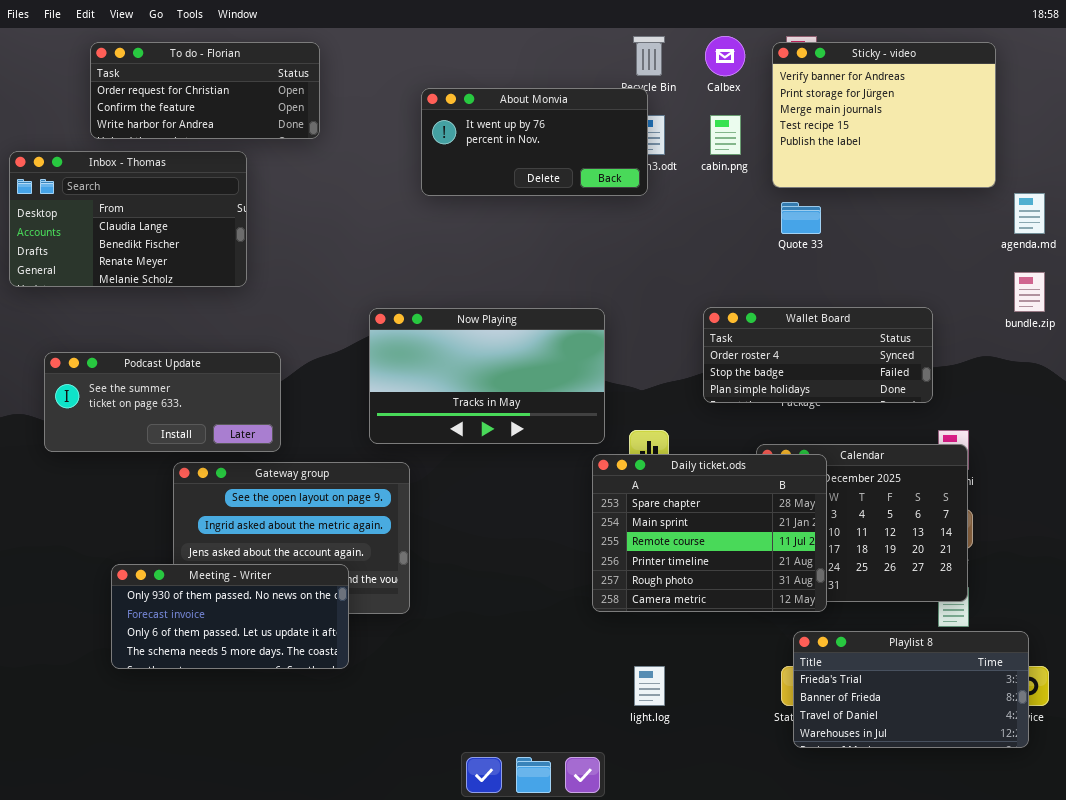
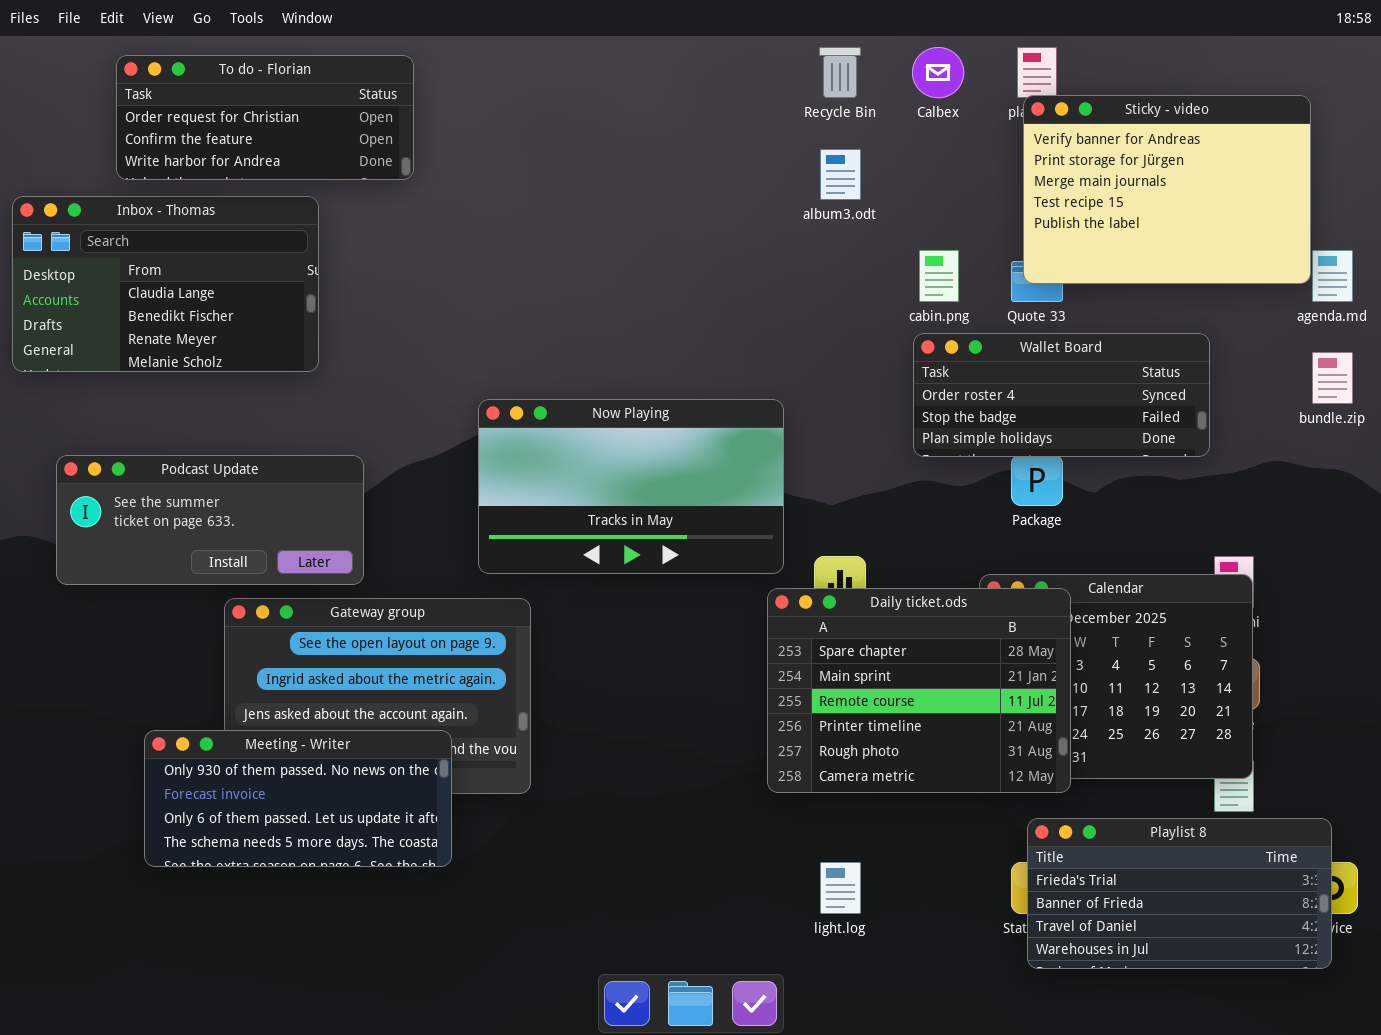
Sticky - video: [772,42,996,188] -> [1023,95,1311,284], moved
About Monvia: [421,88,648,196] -> none, closed
cabin.png: [710,115,741,155] -> [919,250,959,302], moved
Wallet Board: [703,307,933,403] -> [913,333,1210,457], moved

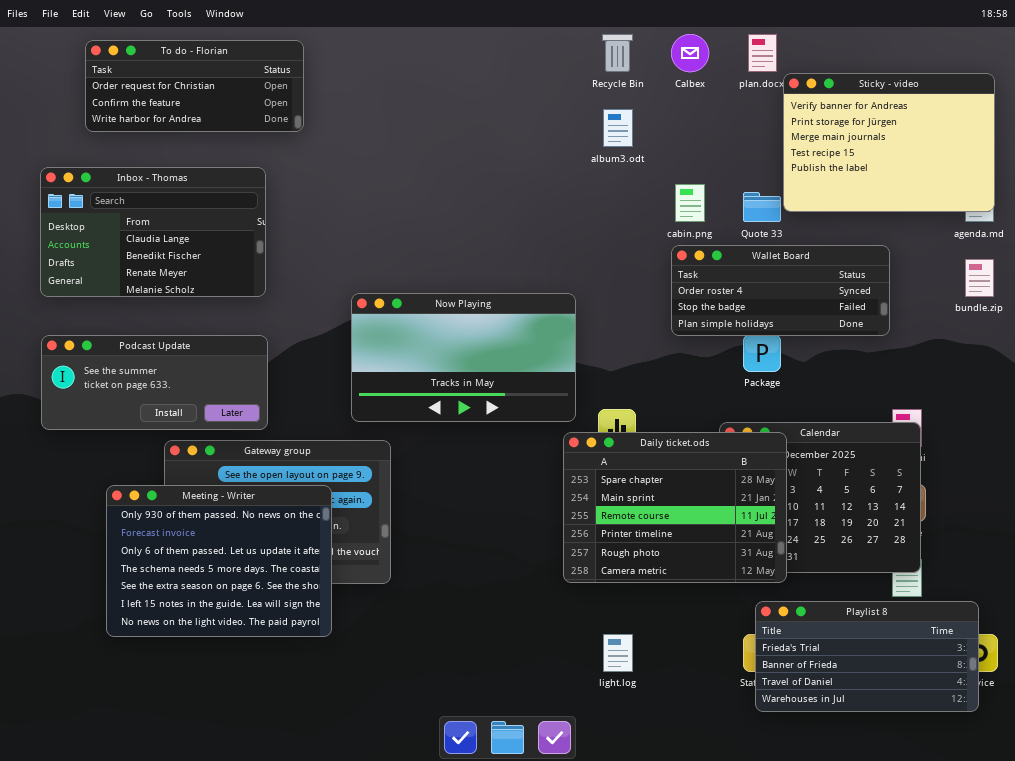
Sticky - video: [1023,95,1311,284] -> [783,73,995,212], moved
Inbox - Thomas: [12,196,319,372] -> [40,167,266,297], moved
Meeting - Writer: [144,730,452,867] -> [106,485,332,637], resized

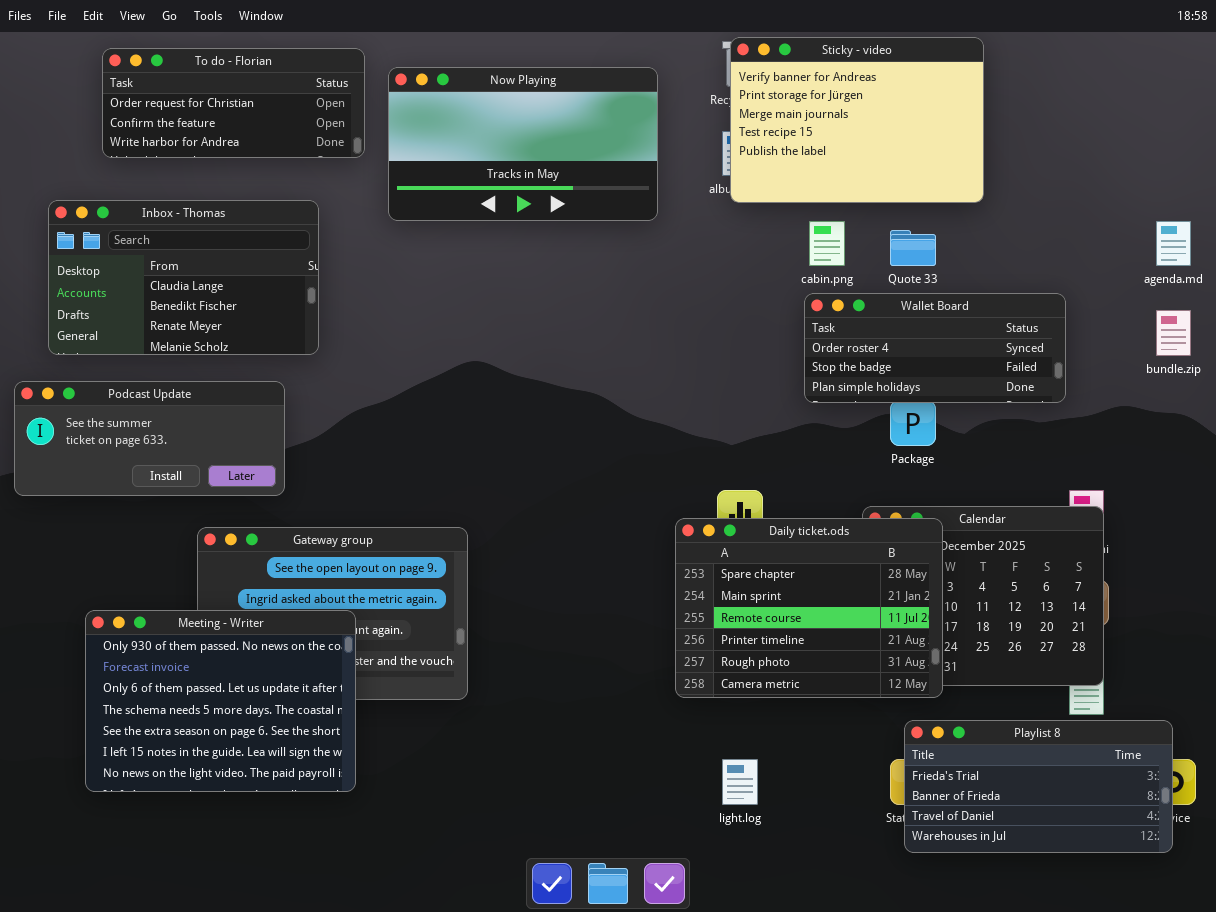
Sticky - video: [783,73,995,212] -> [730,37,984,203], moved
Now Playing: [351,293,576,422] -> [388,67,658,221], moved
Podcast Update: [41,335,268,430] -> [14,381,285,496], moved
Meeting - Writer: [106,485,332,637] -> [85,610,356,792], moved

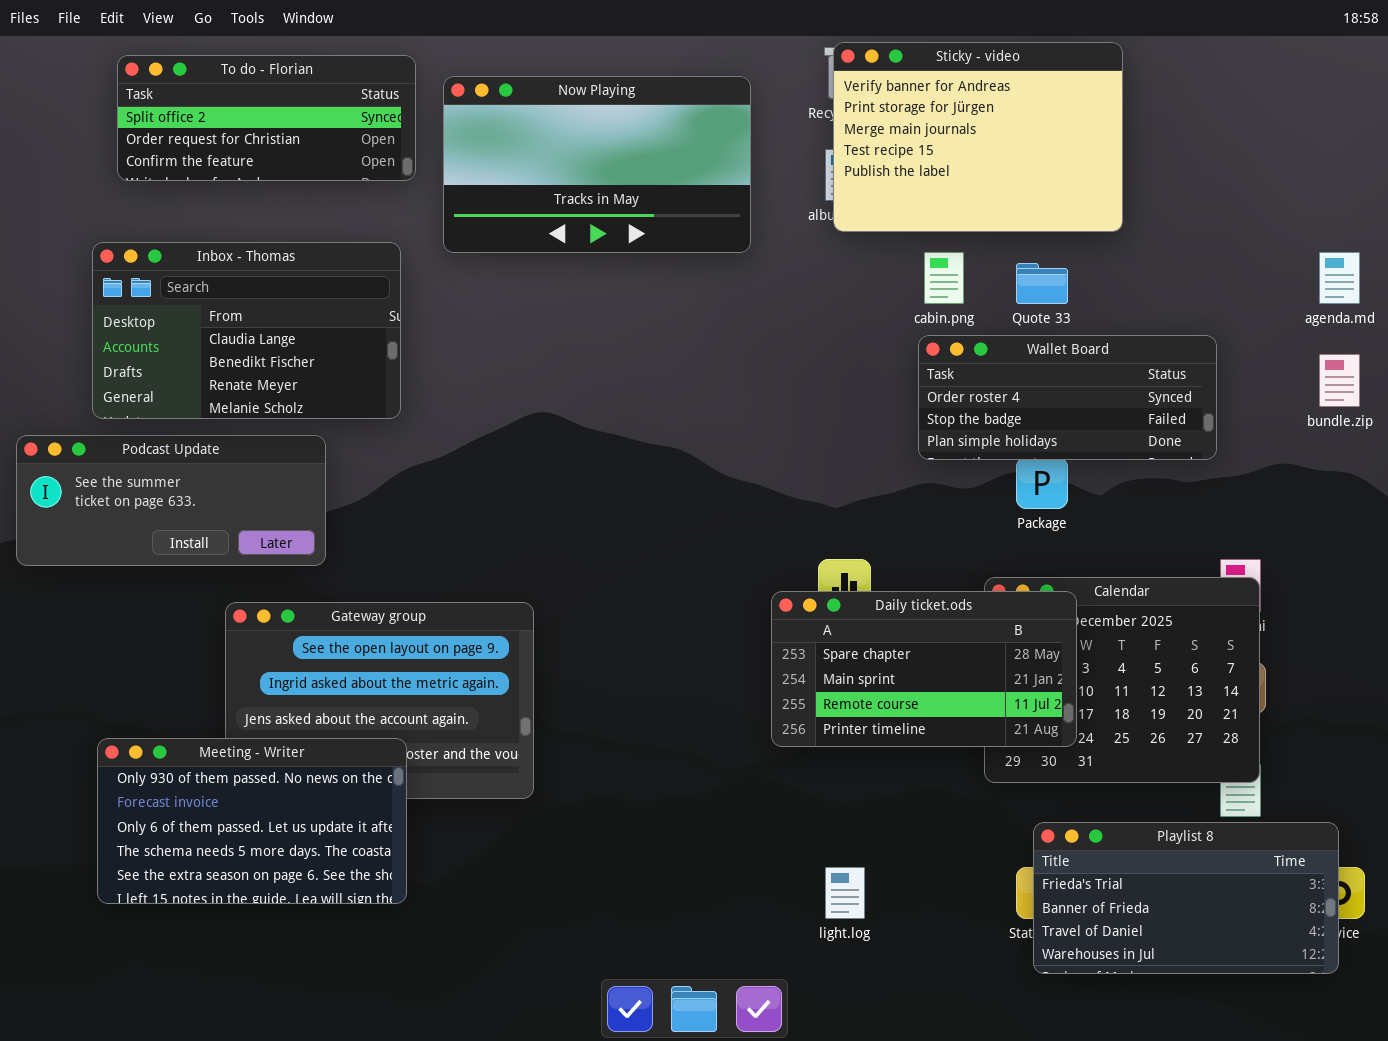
To do - Florian: [102,48,365,158] -> [117,55,416,181], scrolled up 1 row
Inbox - Thomas: [48,200,319,355] -> [92,242,401,419], moved
Daily ticket.ods: [675,518,943,698] -> [771,591,1077,747], resized
Meeting - Writer: [85,610,356,792] -> [97,738,407,904], resized

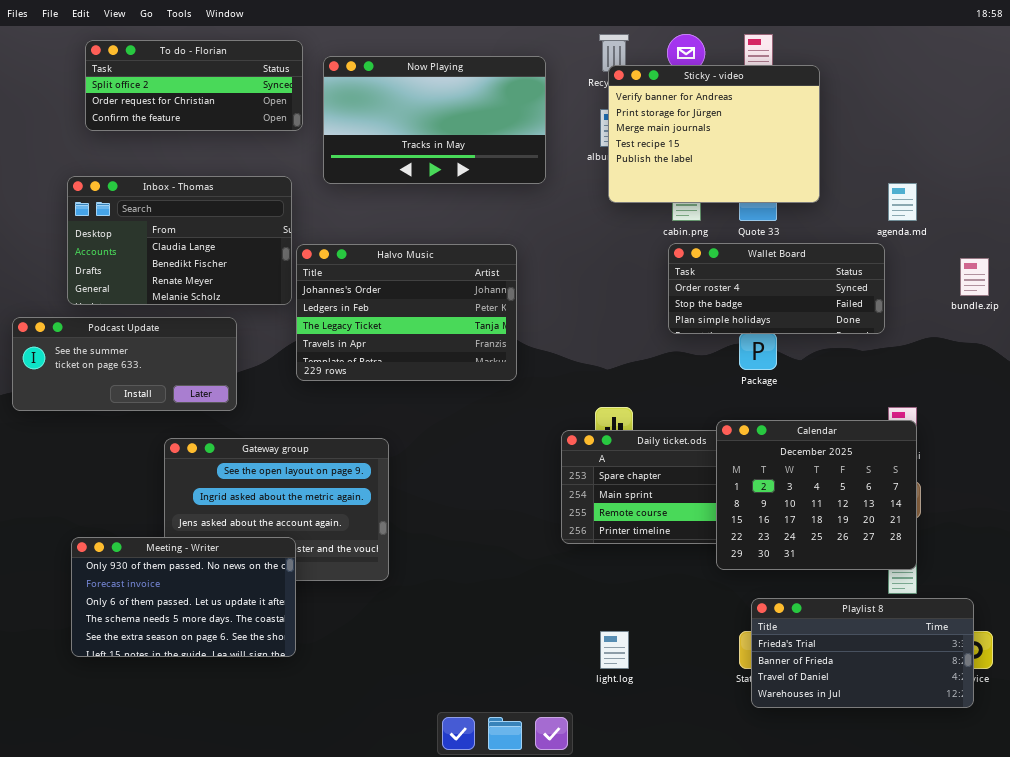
Sticky - video: [833,42,1123,232] -> [608,65,820,203], moved
agenda.md: [1319,252,1360,304] -> [888,183,917,221], moved
Halvo Music: none -> [296,244,517,381], opened
Calendar: [984,577,1260,783] -> [716,420,917,570], raised

